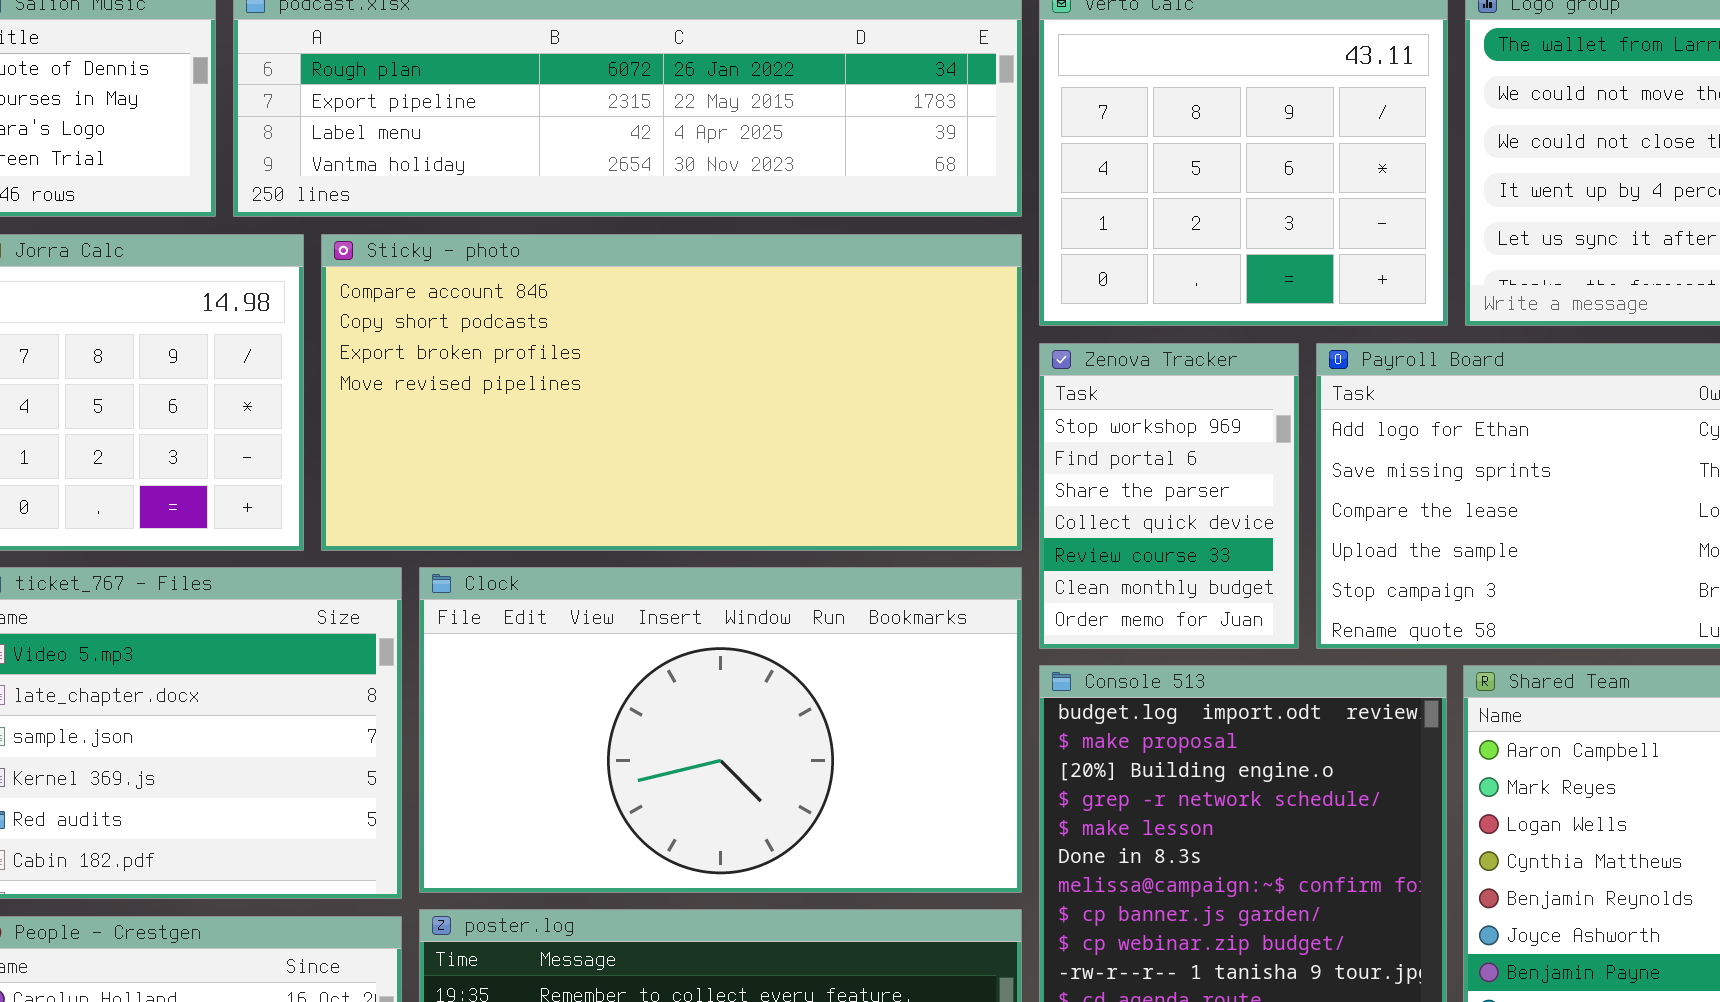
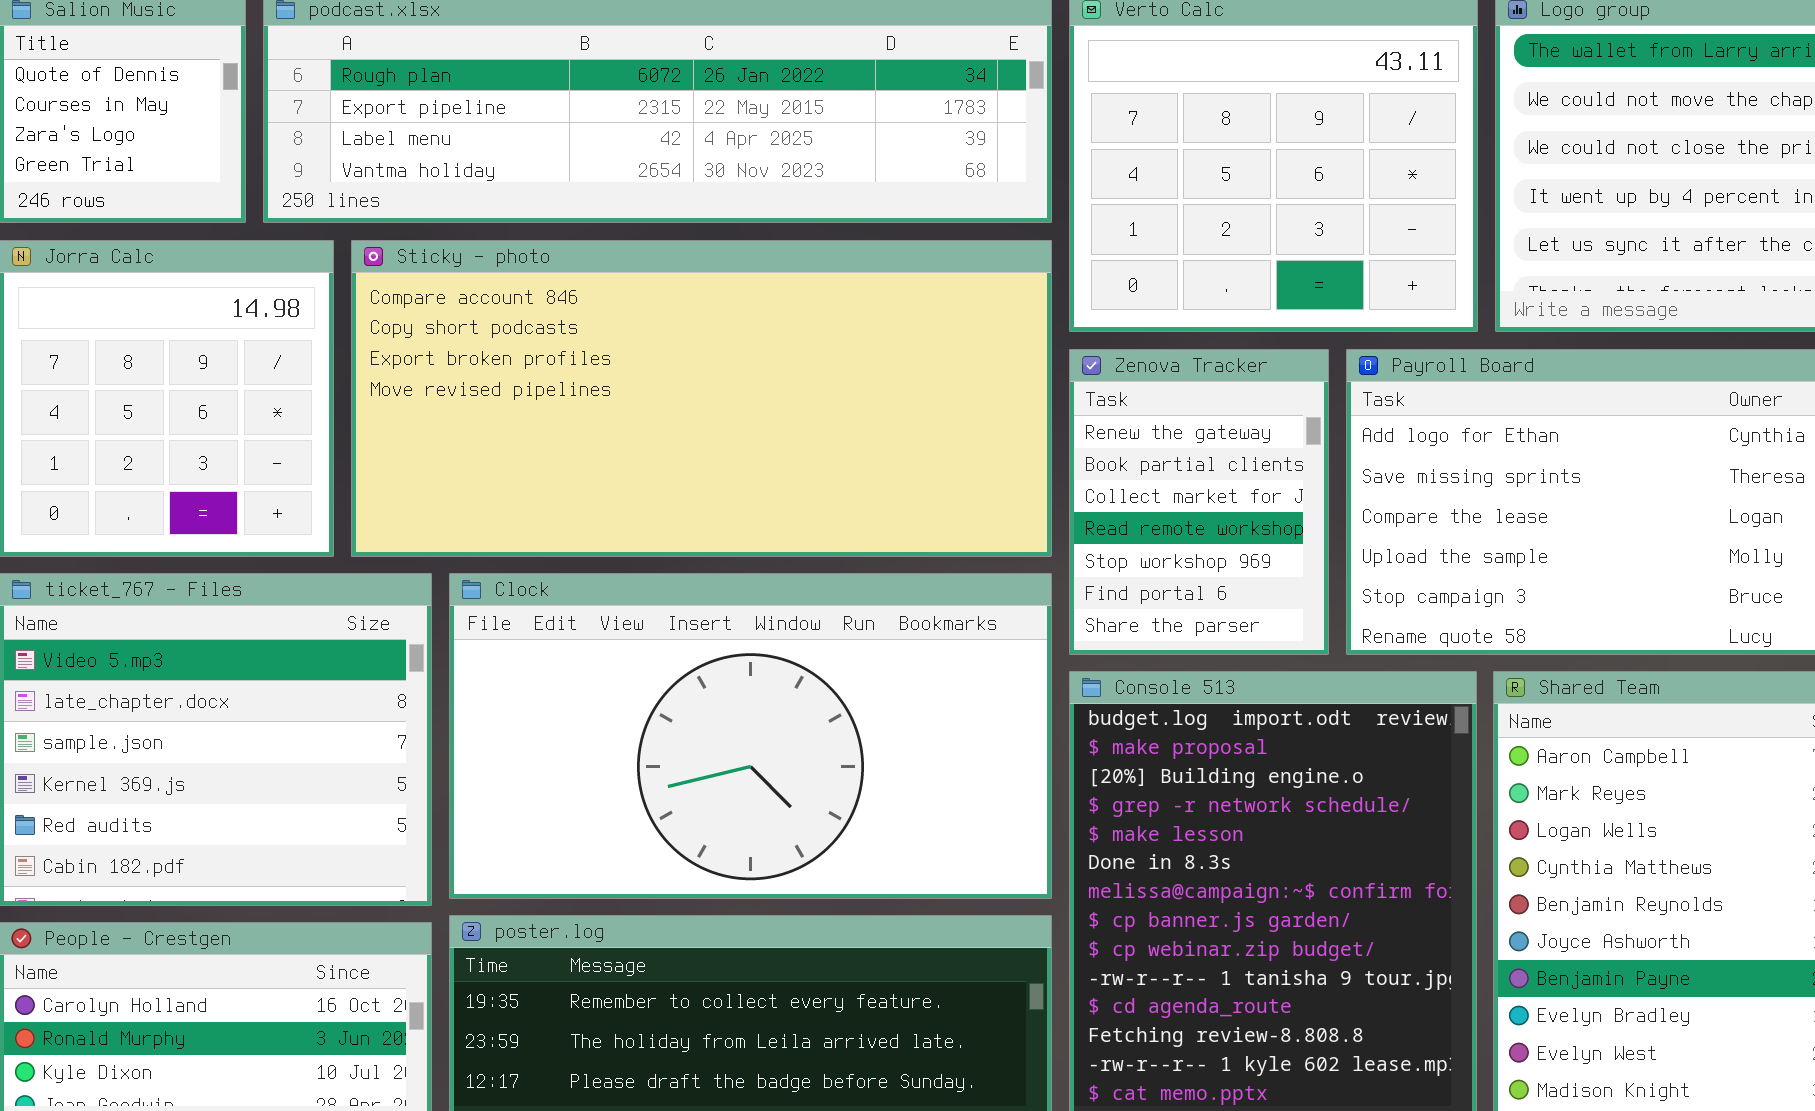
Zenova Tracker: [1039,343,1299,649] -> [1069,349,1329,655], scrolled up 4 rows

